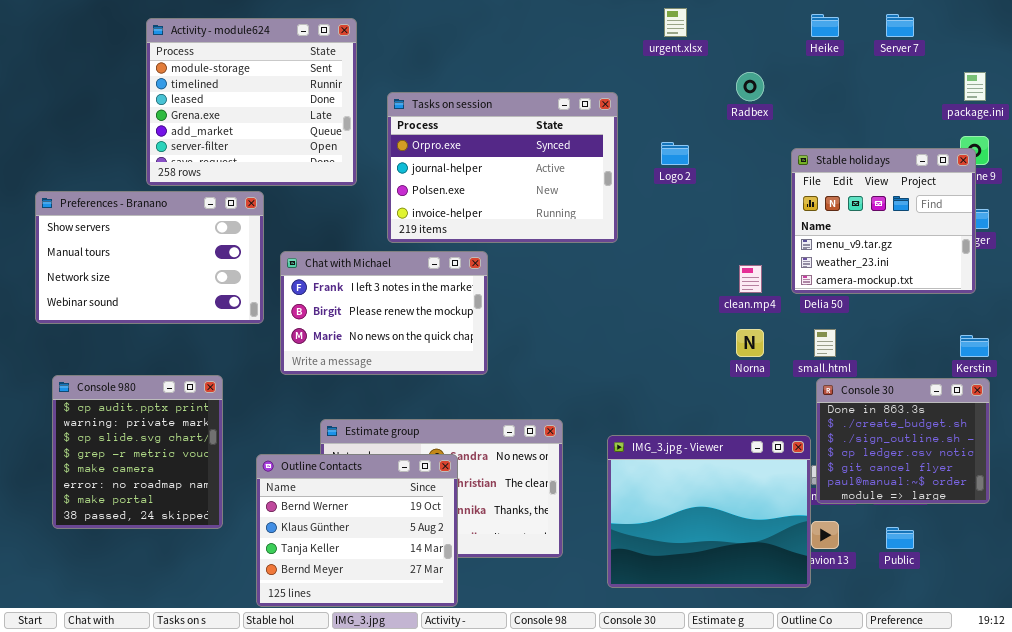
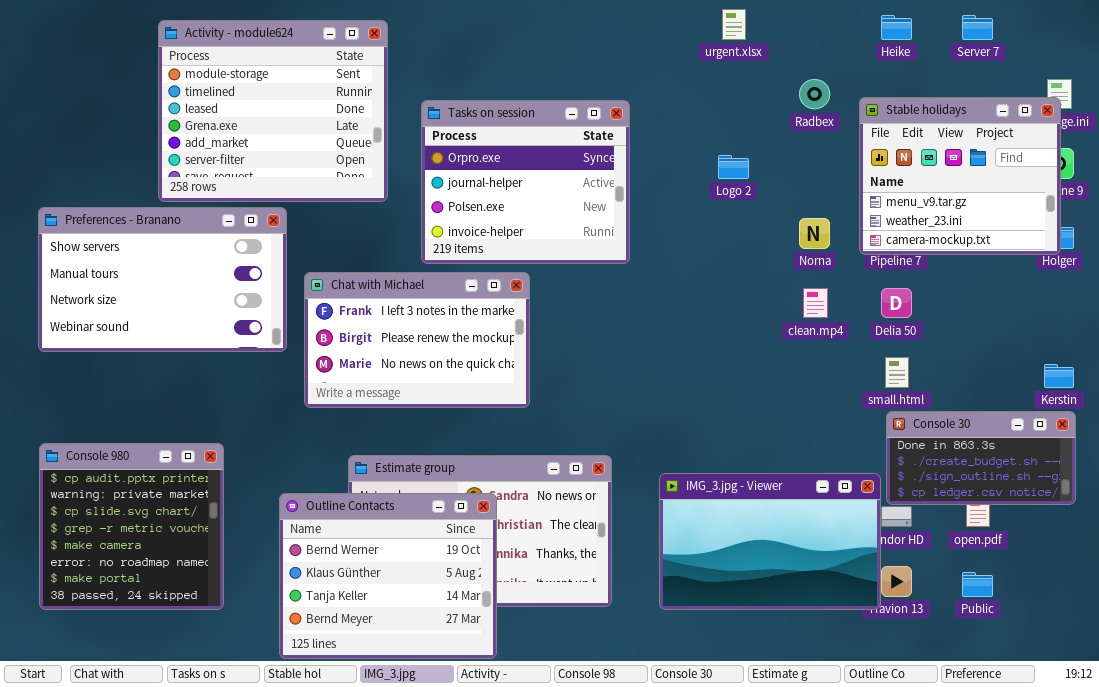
Tasks on session: [387,92,618,243] -> [421,100,630,264], resized
Stable holidays: [791,148,976,294] -> [859,97,1061,255], moved
Norna: [736,329,764,357] -> [799,218,830,249], moved
Console 980: [52,375,223,529] -> [39,443,224,610], moved
Console 30: [816,378,990,504] -> [886,411,1076,505], resized
IMG_3.jpg - Viewer: [607,435,811,588] -> [659,473,881,610], resized

